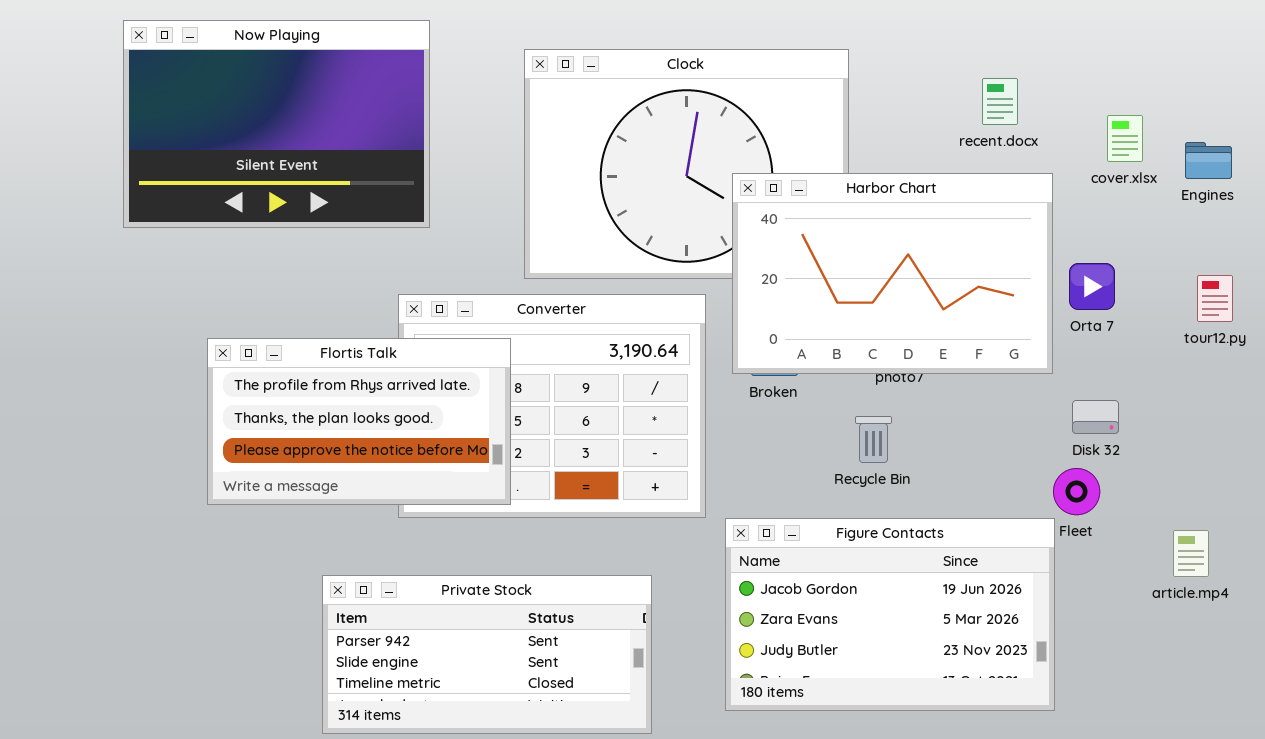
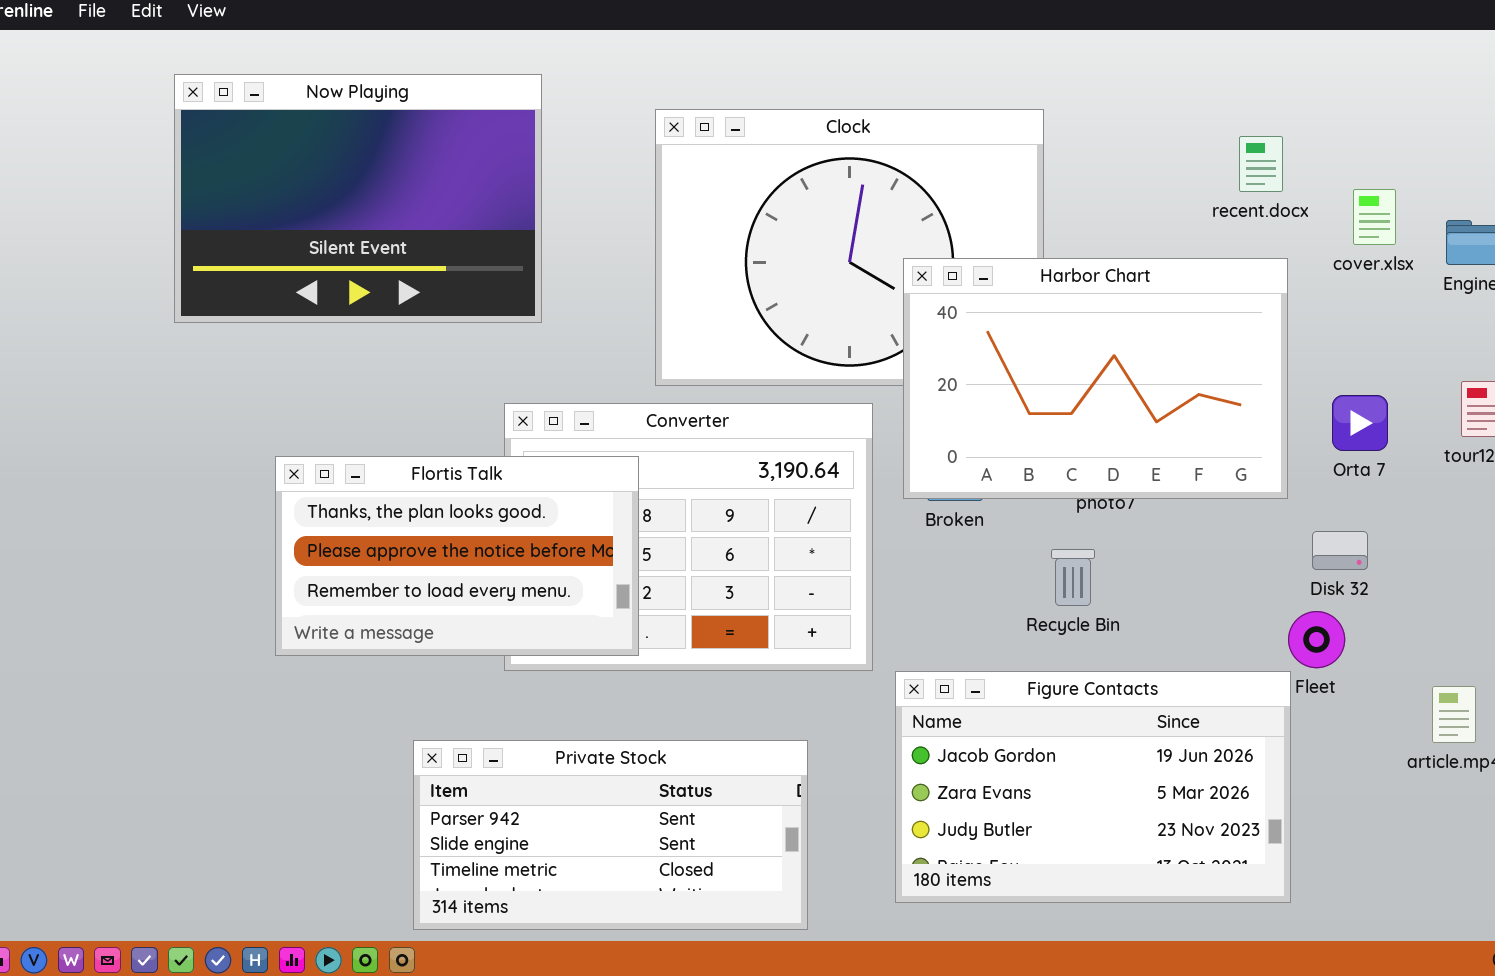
recent.docx: [982,78,1018,125] -> [1239,136,1283,192], moved
Orta 7: [1069,263,1115,310] -> [1332,395,1388,451], moved
Flortis Talk: [207,338,511,505] -> [275,456,639,656], scrolled down 1 row

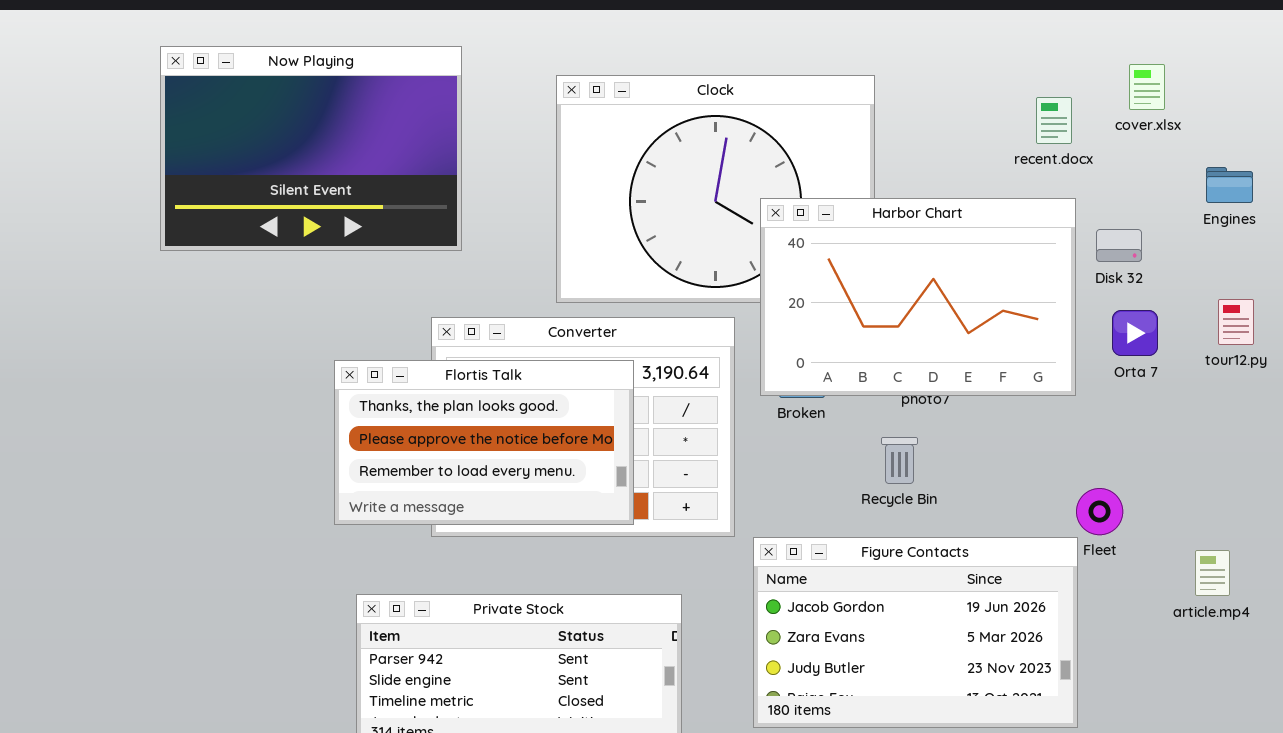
cover.xlsx: [1353,189,1396,245] -> [1129,64,1165,110], moved
Flortis Talk: [275,456,639,656] -> [334,360,634,525], moved
Disk 32: [1312,531,1368,570] -> [1096,229,1142,262], moved

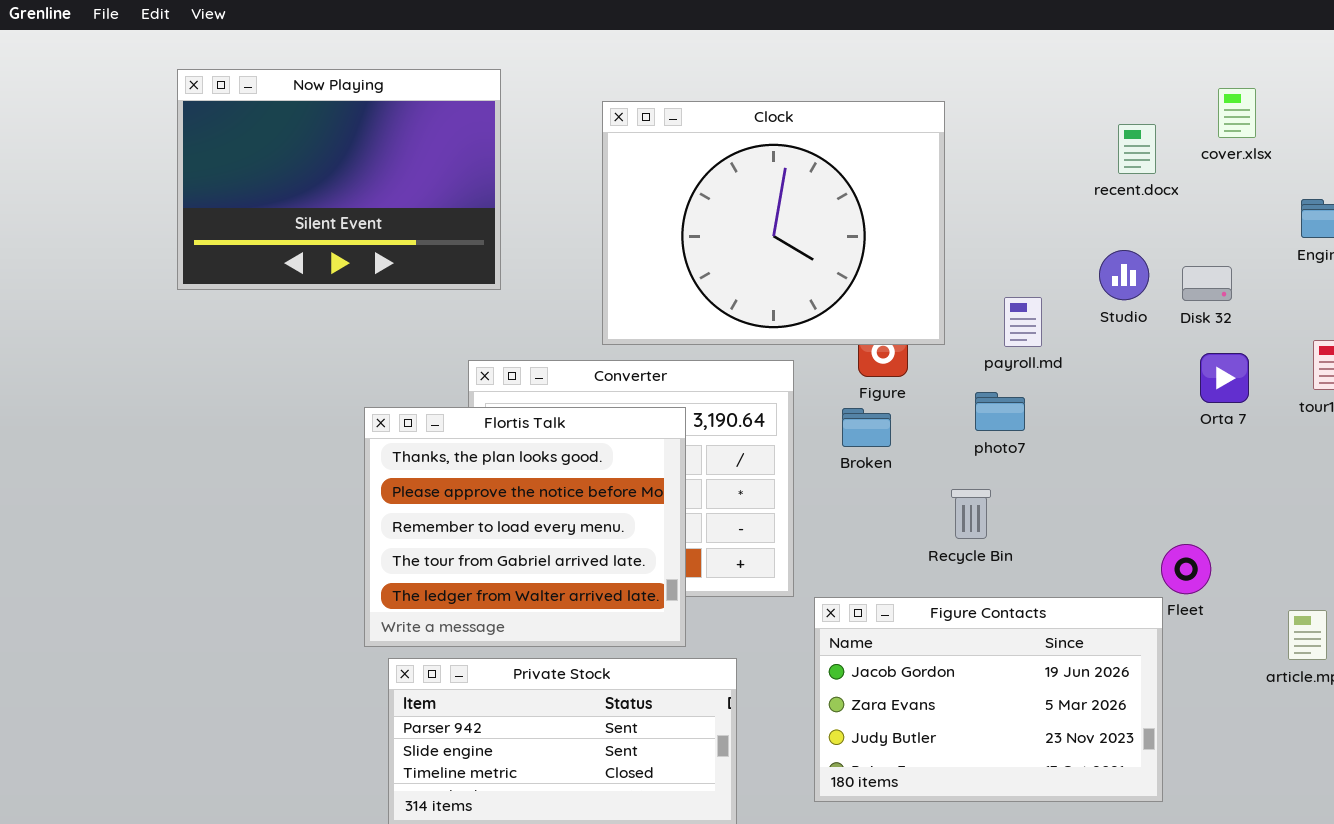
Harbor Chart: [760,198,1076,396] -> none, closed
Flortis Talk: [334,360,634,525] -> [364,407,686,647], resized

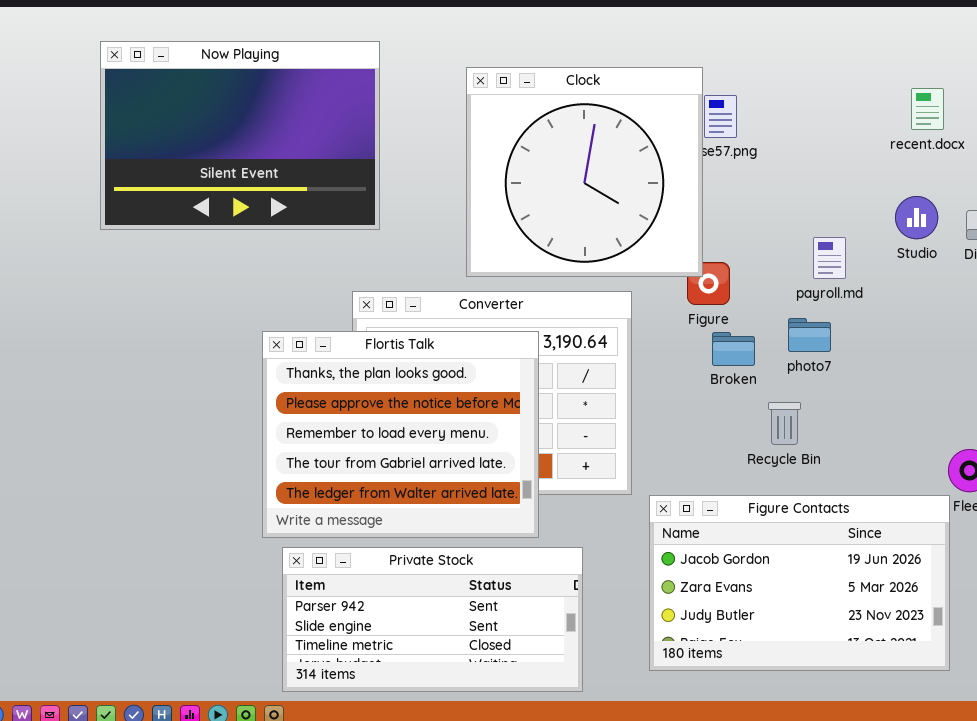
Clock: [602,101,945,345] -> [466,67,703,277], resized
Broken: [842,408,891,447] -> [712,332,755,366], moved

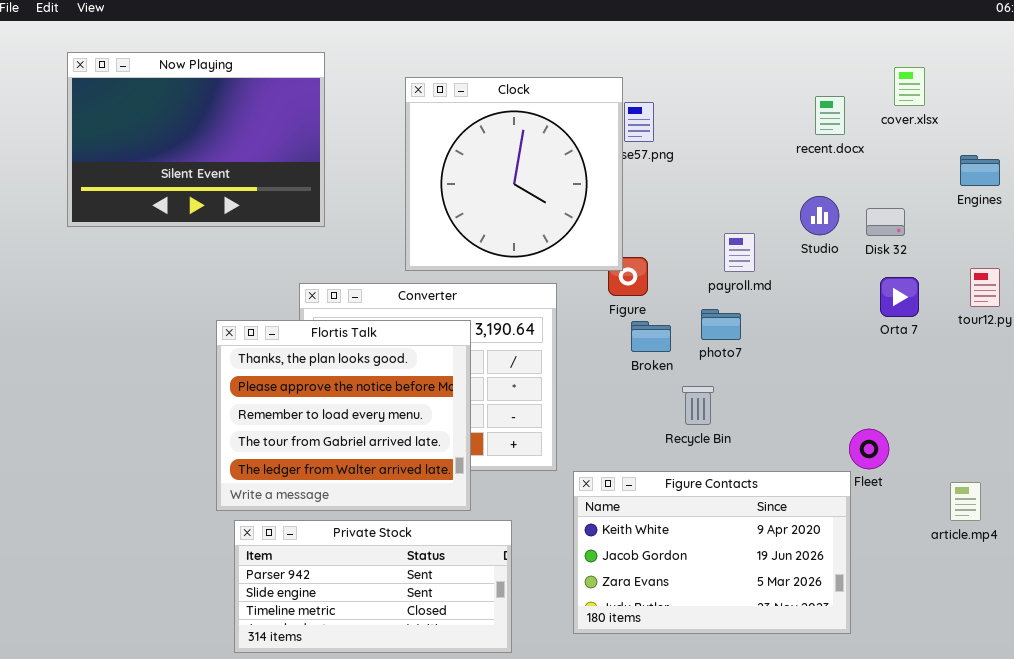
Figure Contacts: [649,495,950,671] -> [573,471,851,634], scrolled up 1 row

